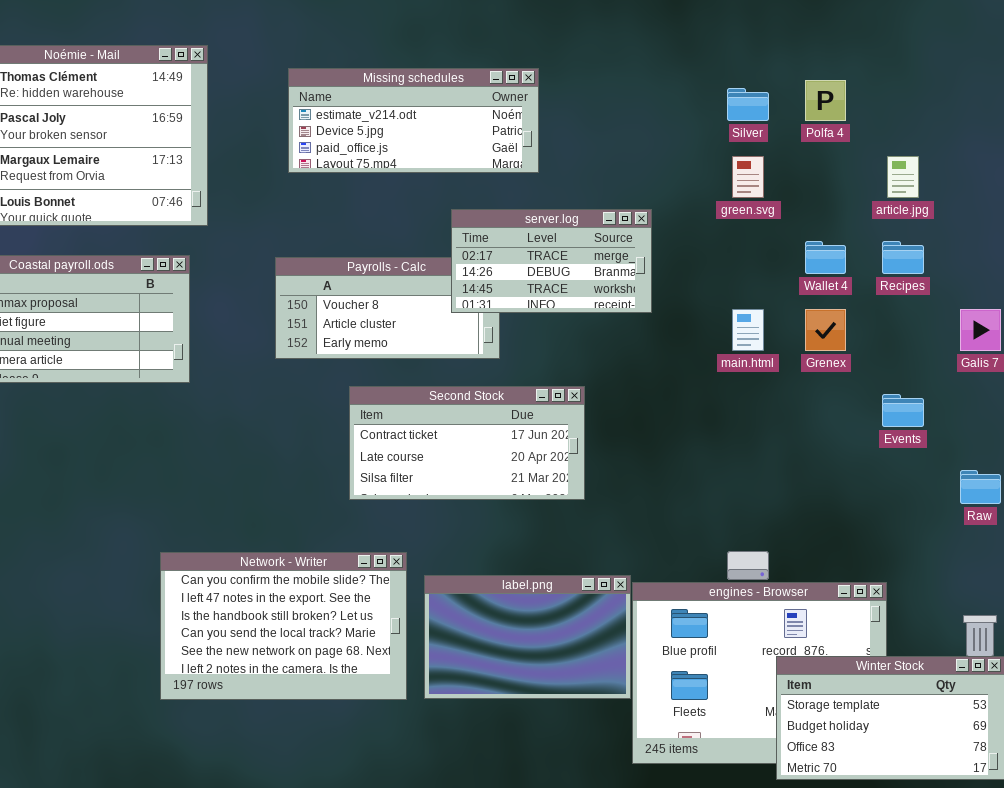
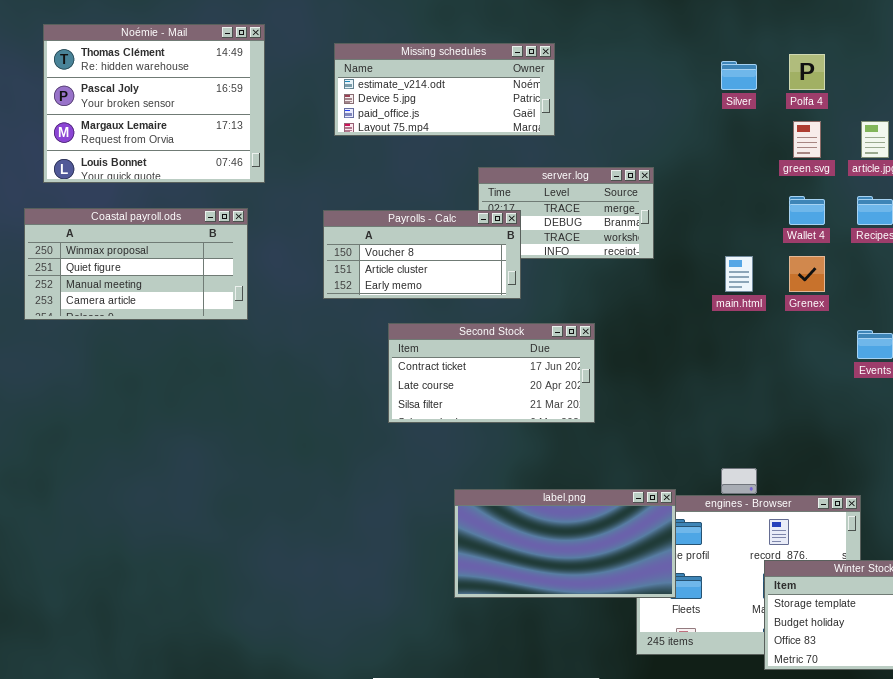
green.svg: [732,156,764,198] -> [793,121,821,158], moved
Payrolls - Calc: [275,257,500,359] -> [323,210,521,299], raised
Network - Writer: [160,552,407,700] -> none, closed
label.png: [424,575,631,699] -> [454,489,676,598], resized

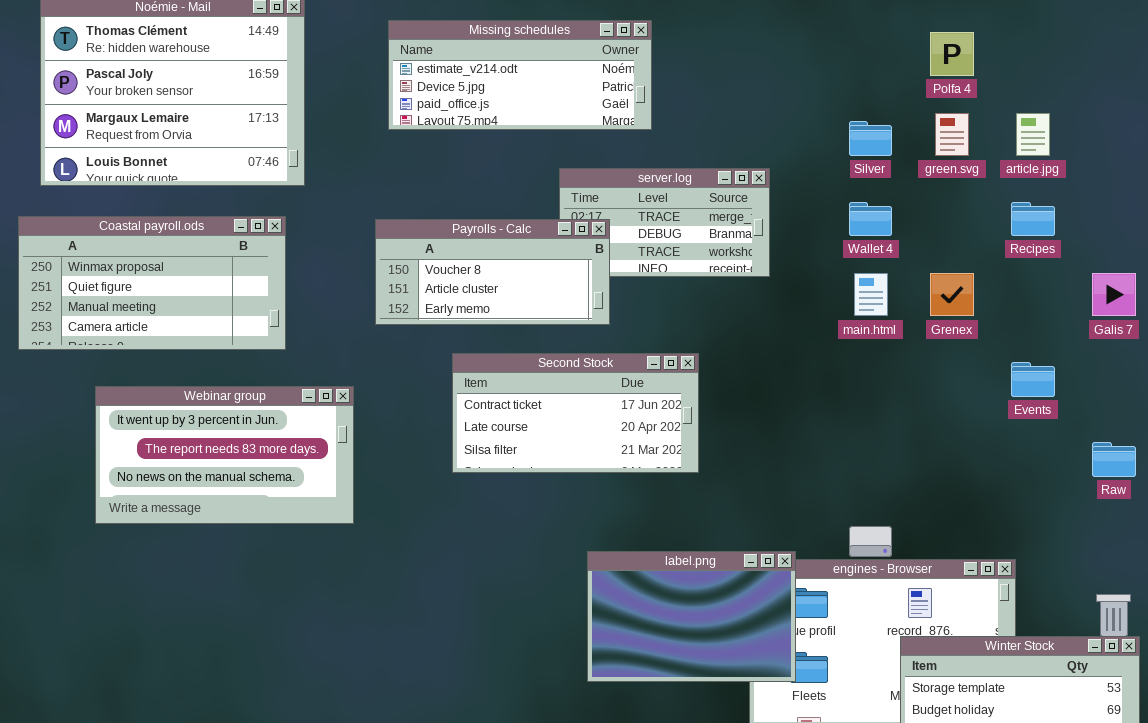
Silver: [721,61,757,90] -> [849,121,892,156], moved
Wallet 4: [789,196,825,225] -> [849,202,892,236], moved
Webinar group: none -> [95,386,354,524], opened
label.png: [454,489,676,598] -> [587,551,796,682], resized

